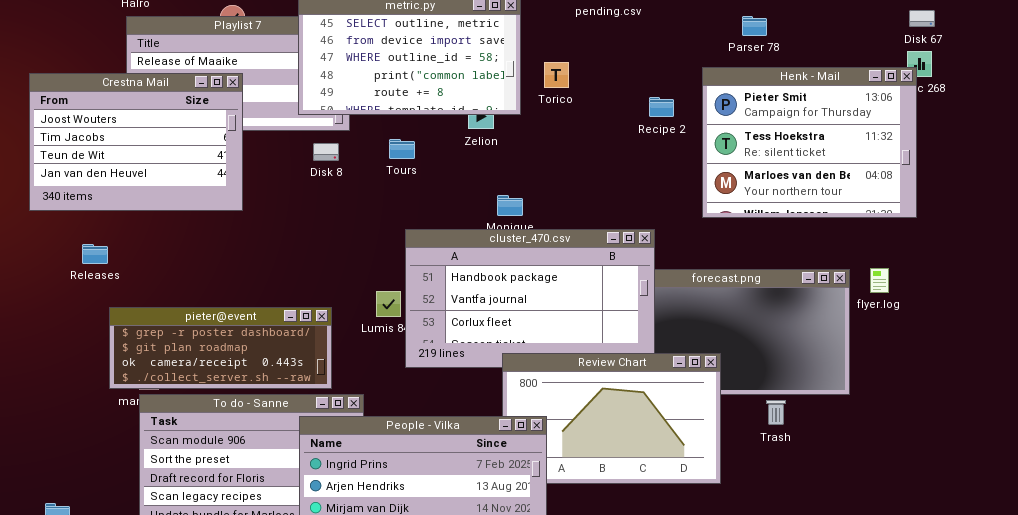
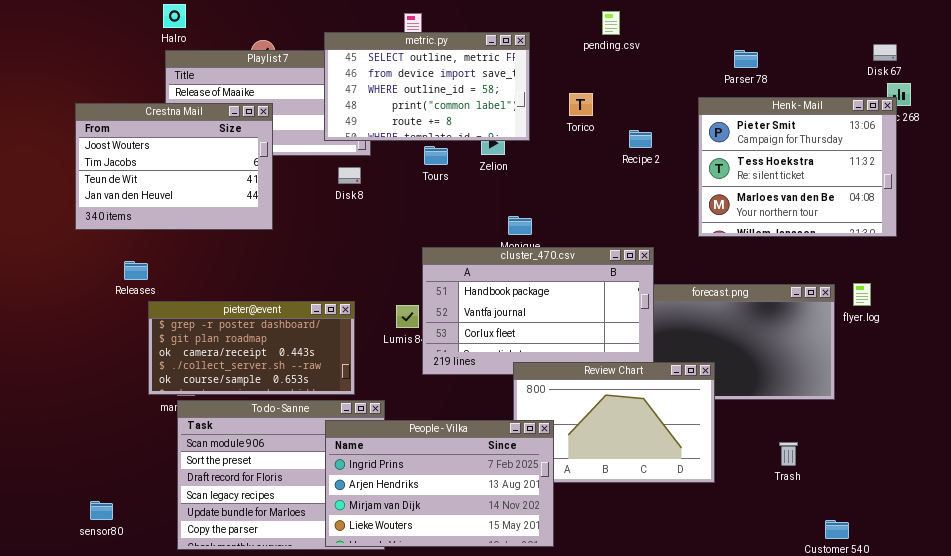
Disk 67: [909,10,935,27] -> [873,44,897,61], moved
Torico: [544,62,569,88] -> [569,93,593,116], moved
Recipe 2: [649,97,674,117] -> [629,130,652,148], moved
Tours: [389,139,415,159] -> [424,146,448,165], moved
pieter@event: [109,307,332,389] -> [148,301,355,395], resized
Trash: [766,400,786,425] -> [779,442,798,466], moved

